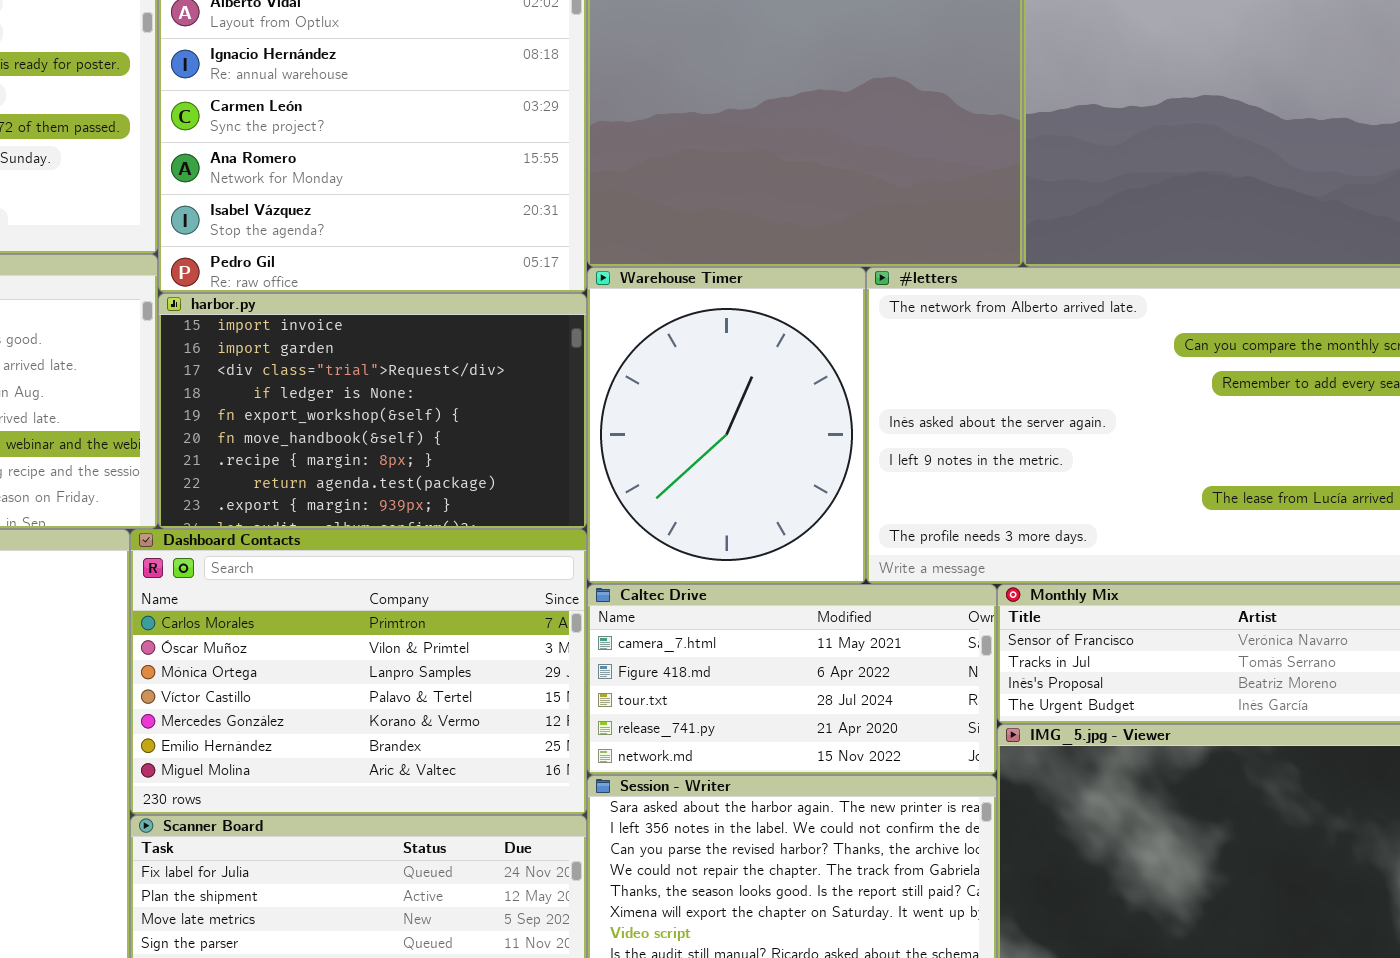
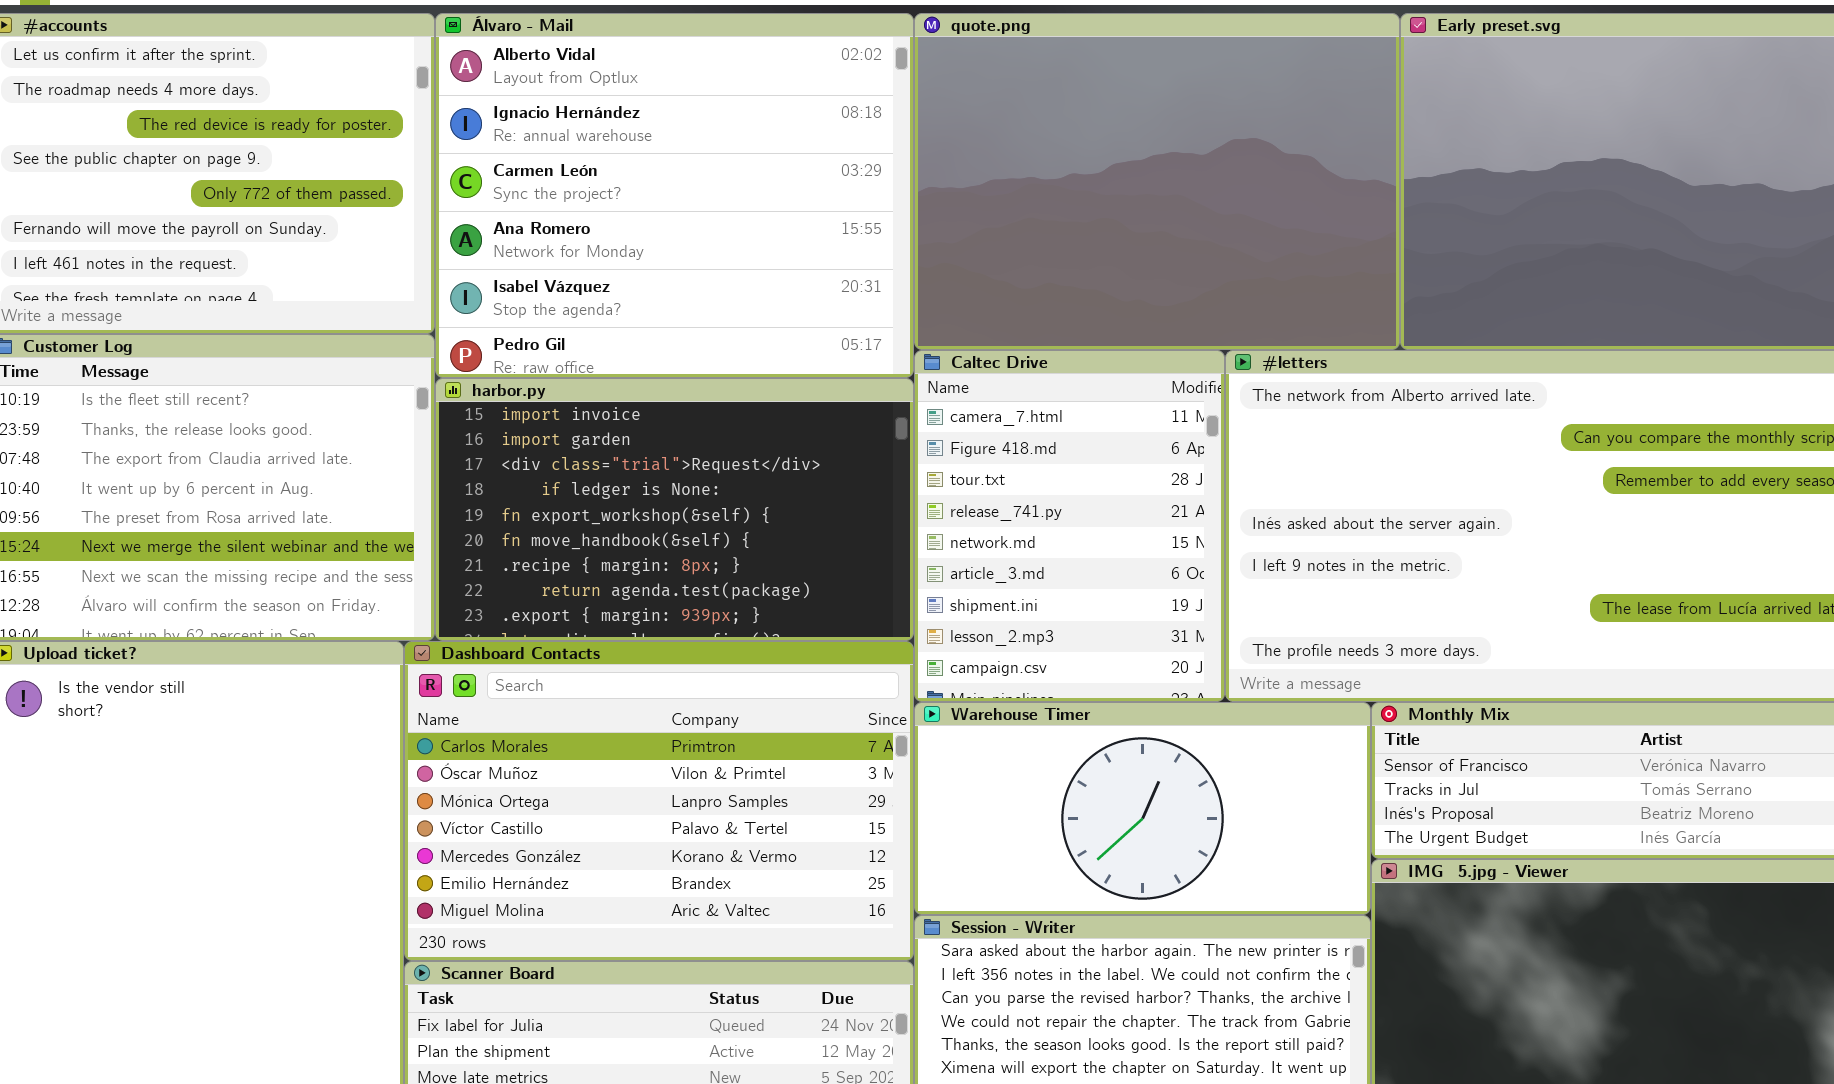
Warehouse Timer: [587,267,866,584] -> [914,702,1371,915], moved, resized
Caltec Drive: [587,584,997,775] -> [914,350,1225,702], moved, resized

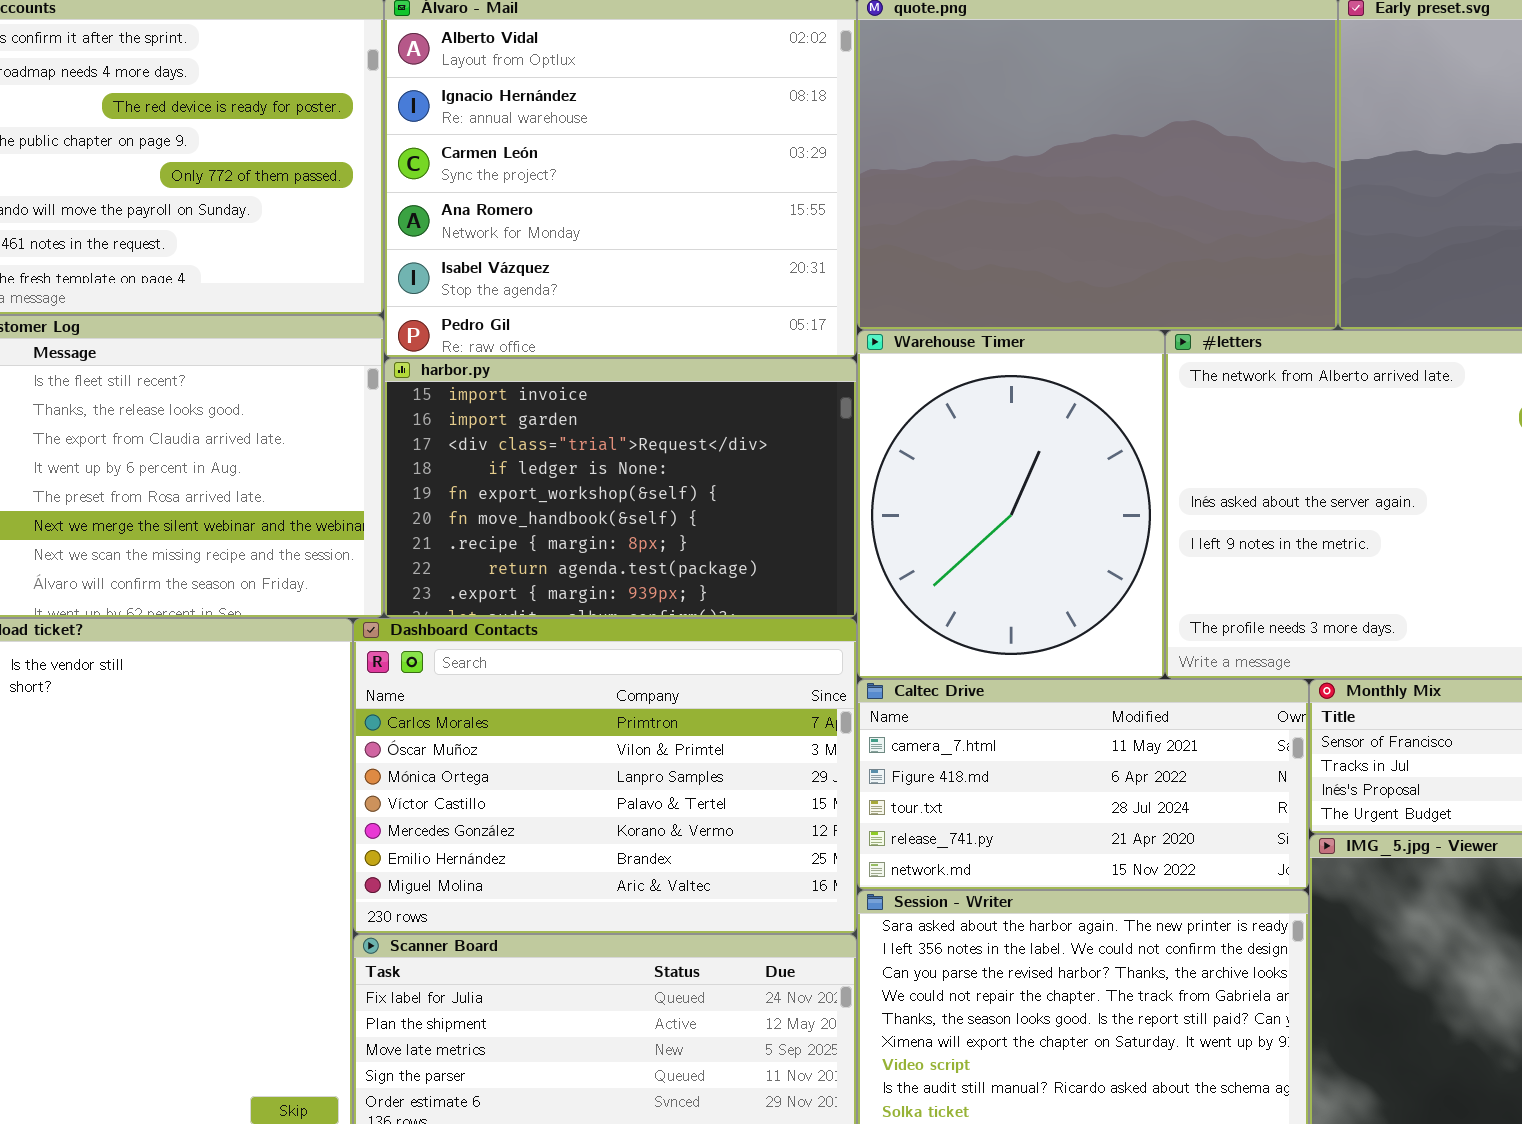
Caltec Drive: [914,350,1225,702] -> [857,679,1309,890], moved, resized
Warehouse Timer: [914,702,1371,915] -> [857,330,1165,679], moved, resized

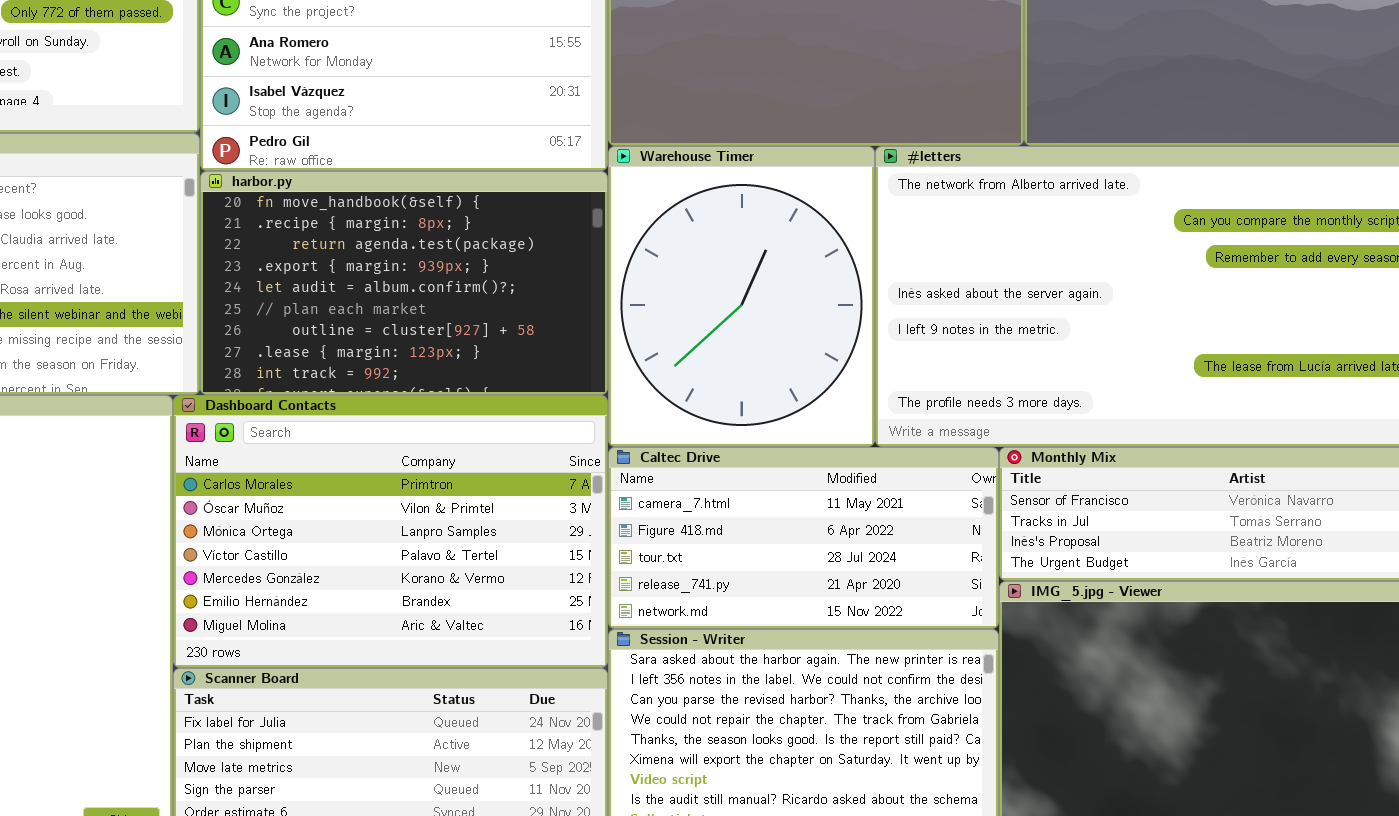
harbor.py: [384,358,857,618] -> [200,171,608,395], scrolled down 5 rows

